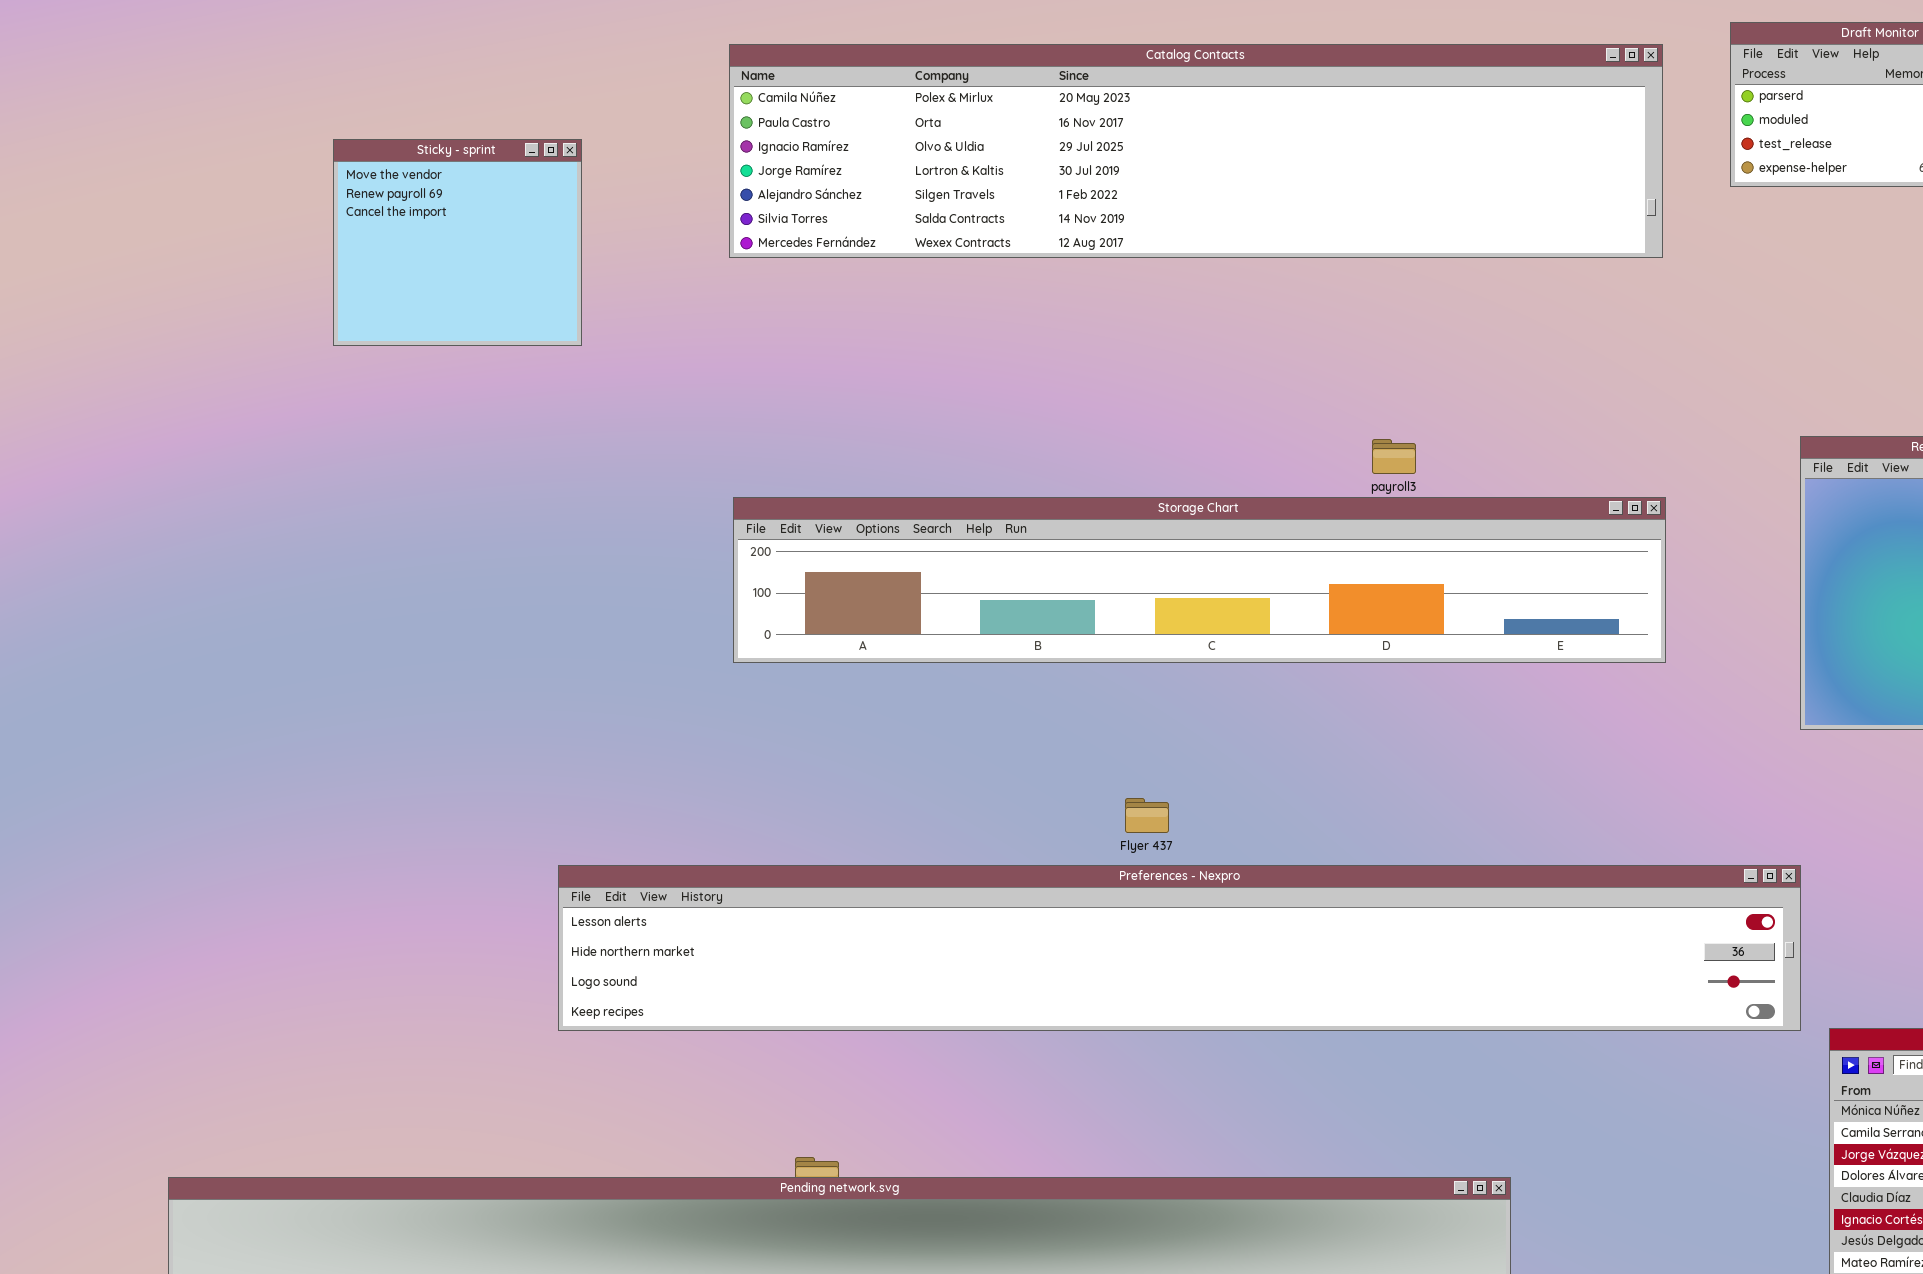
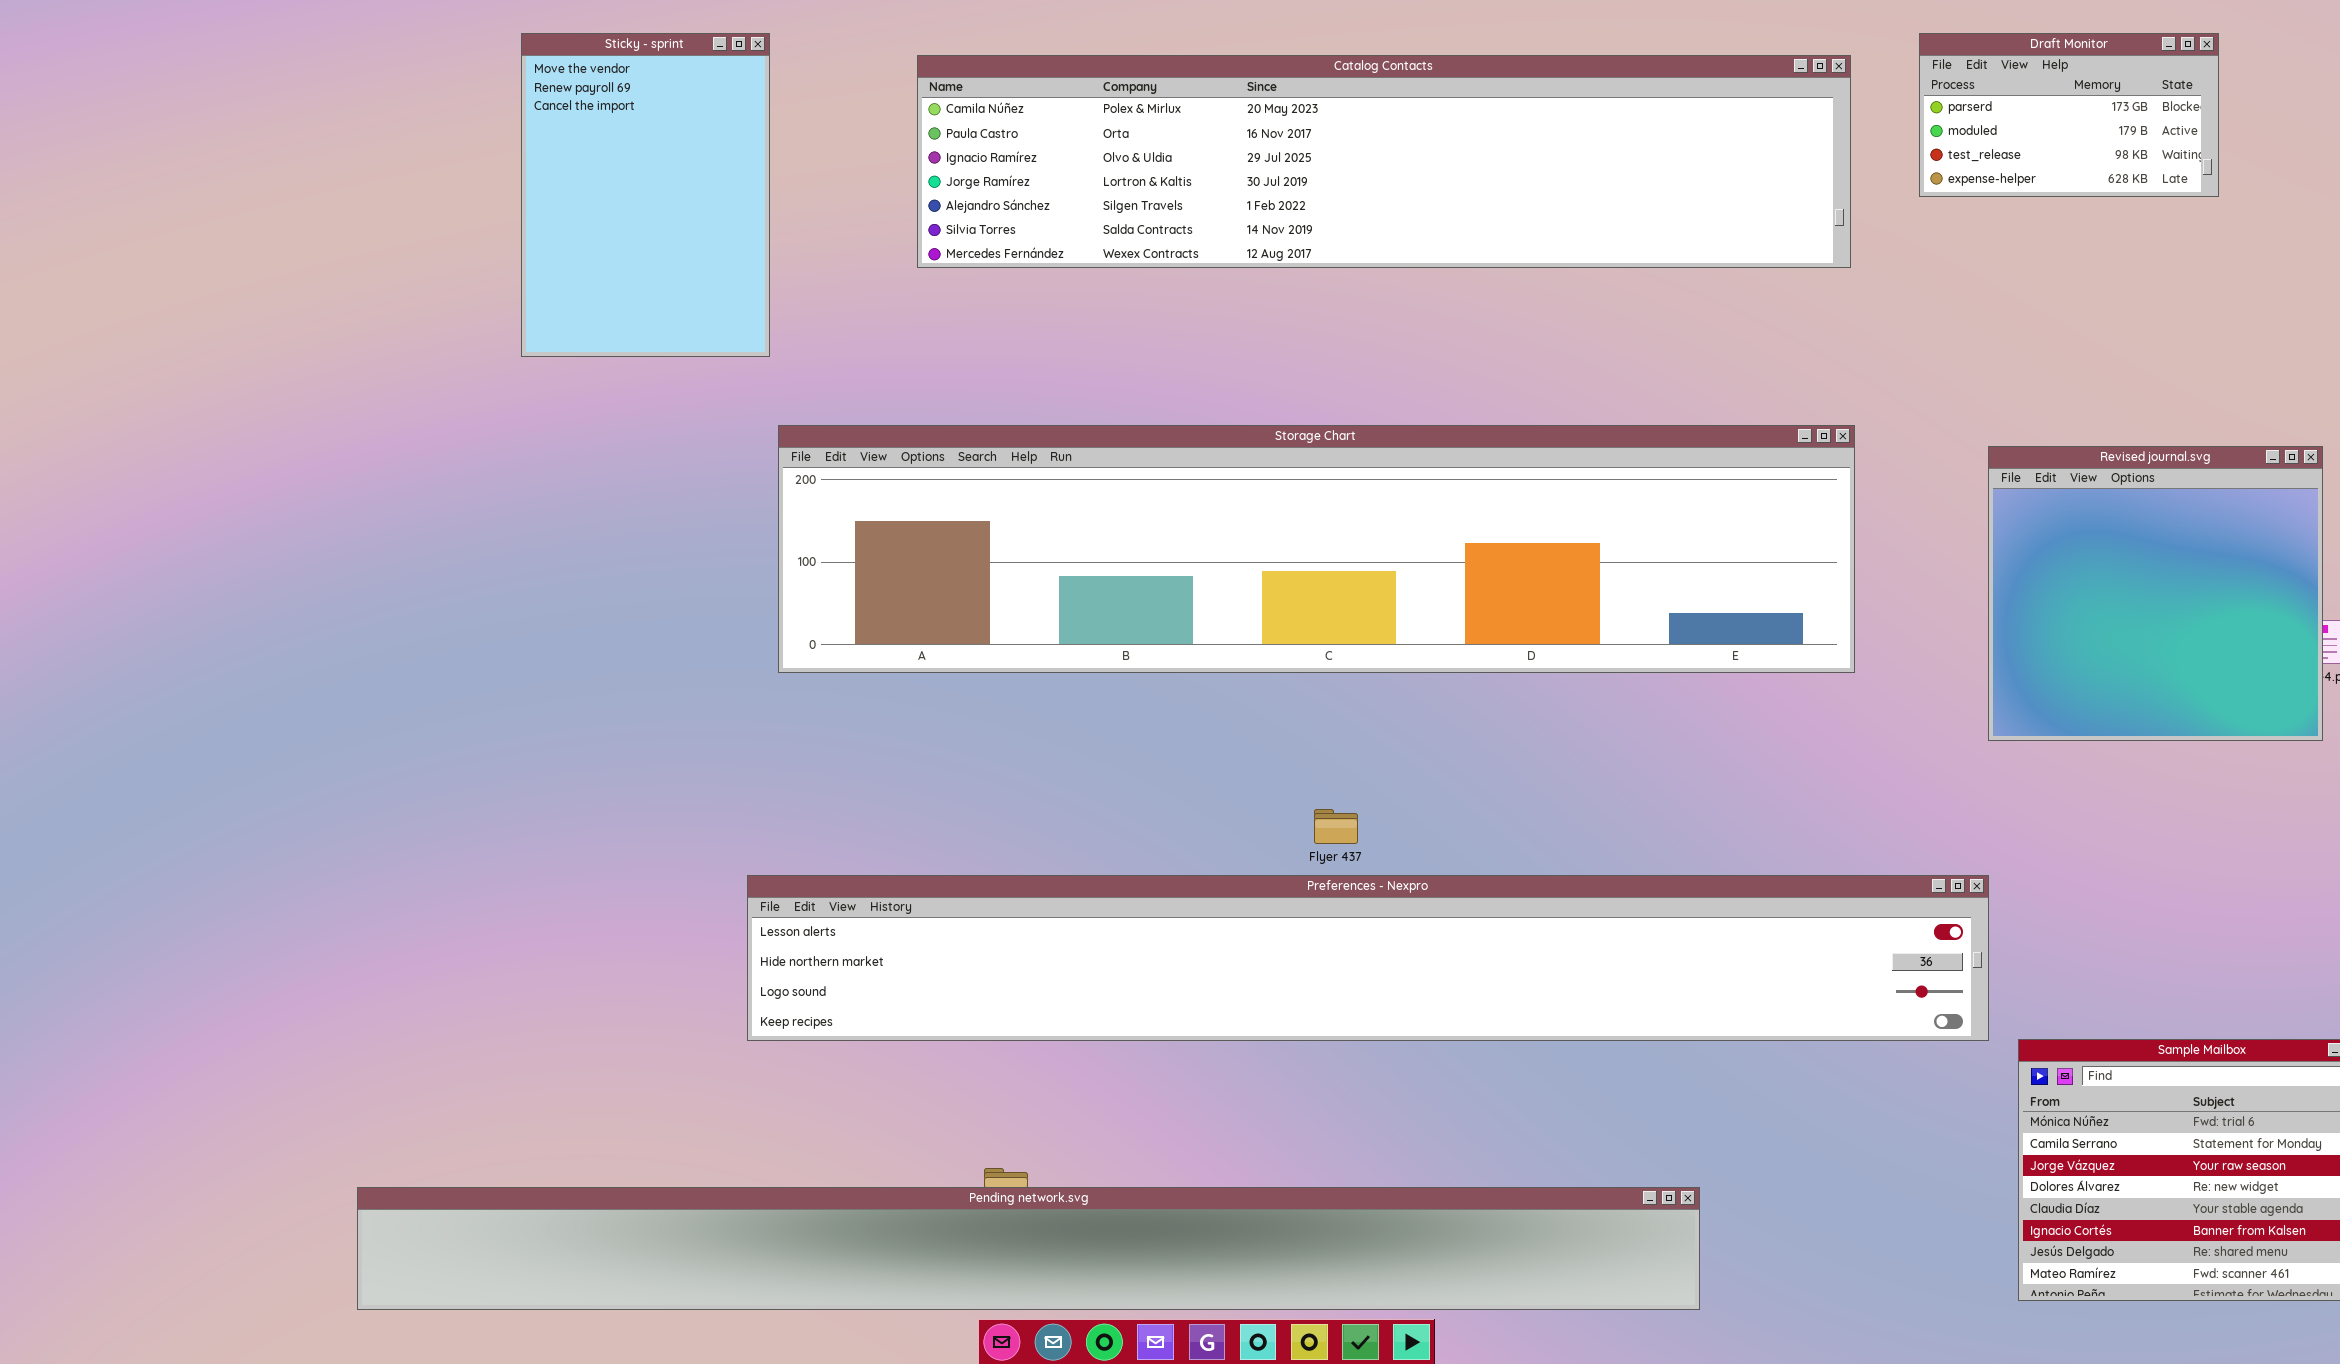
Sticky - sprint: [333,139,582,346] -> [521,33,770,357], resized
Storage Chart: [733,497,1666,663] -> [778,425,1855,673], resized

